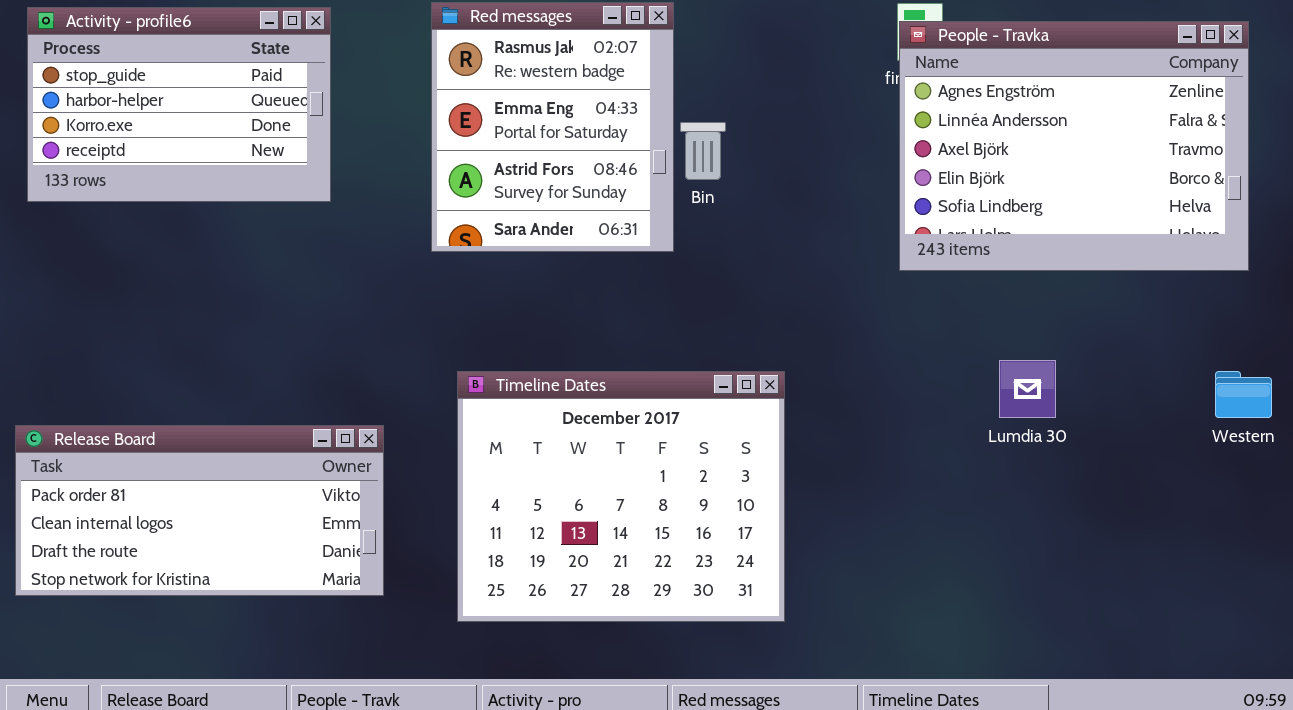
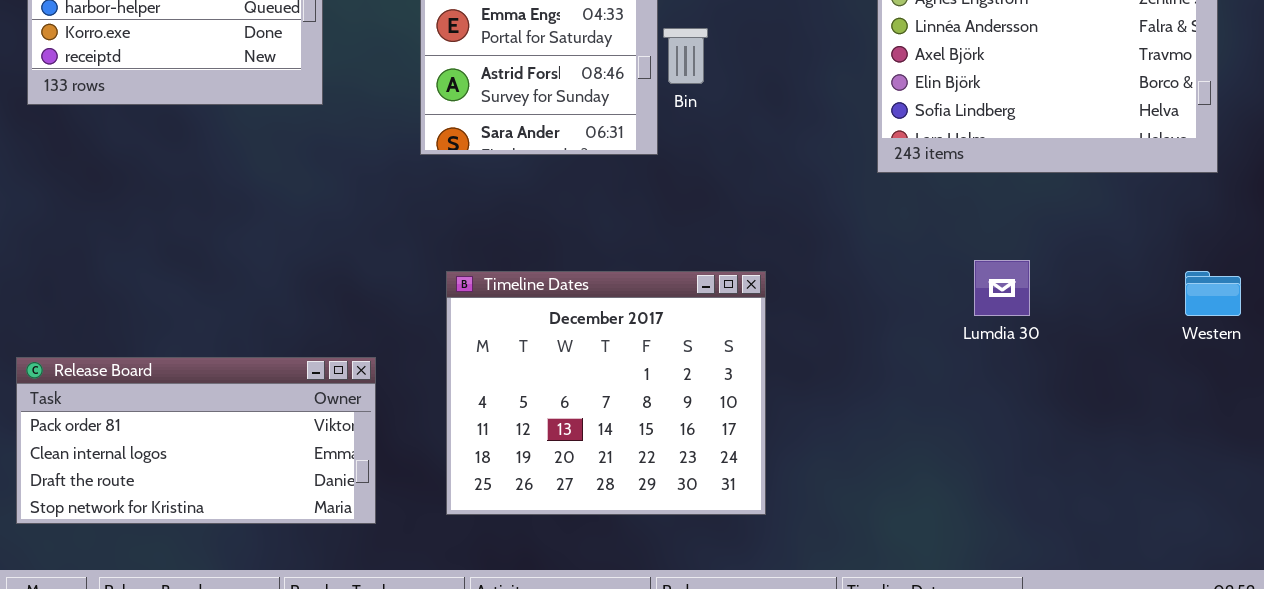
Release Board: [15,425,384,596] -> [16,357,376,524], moved

